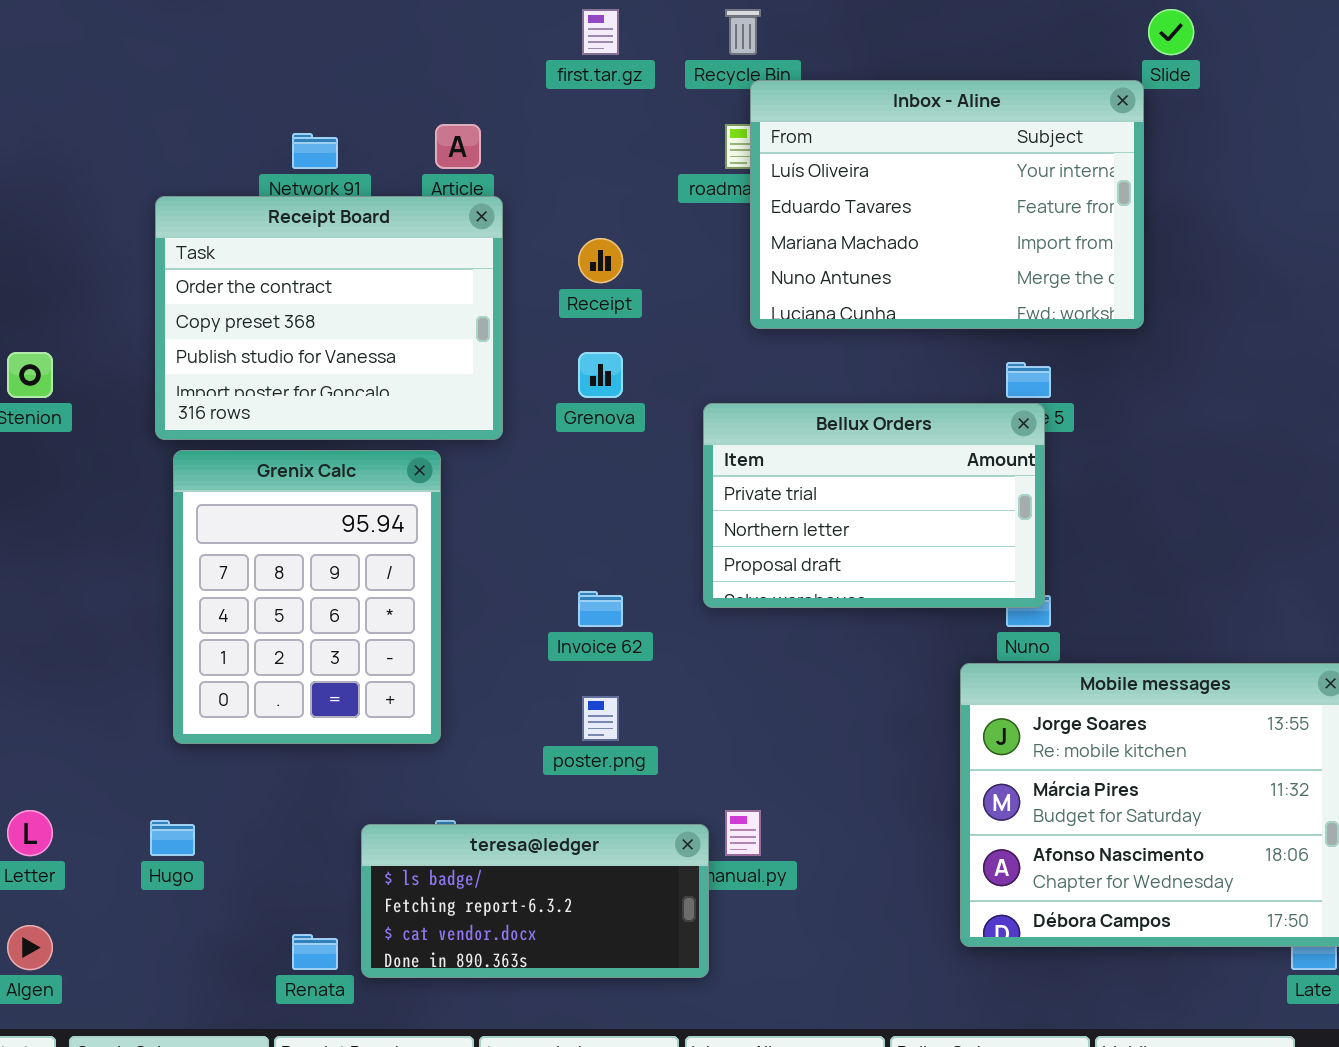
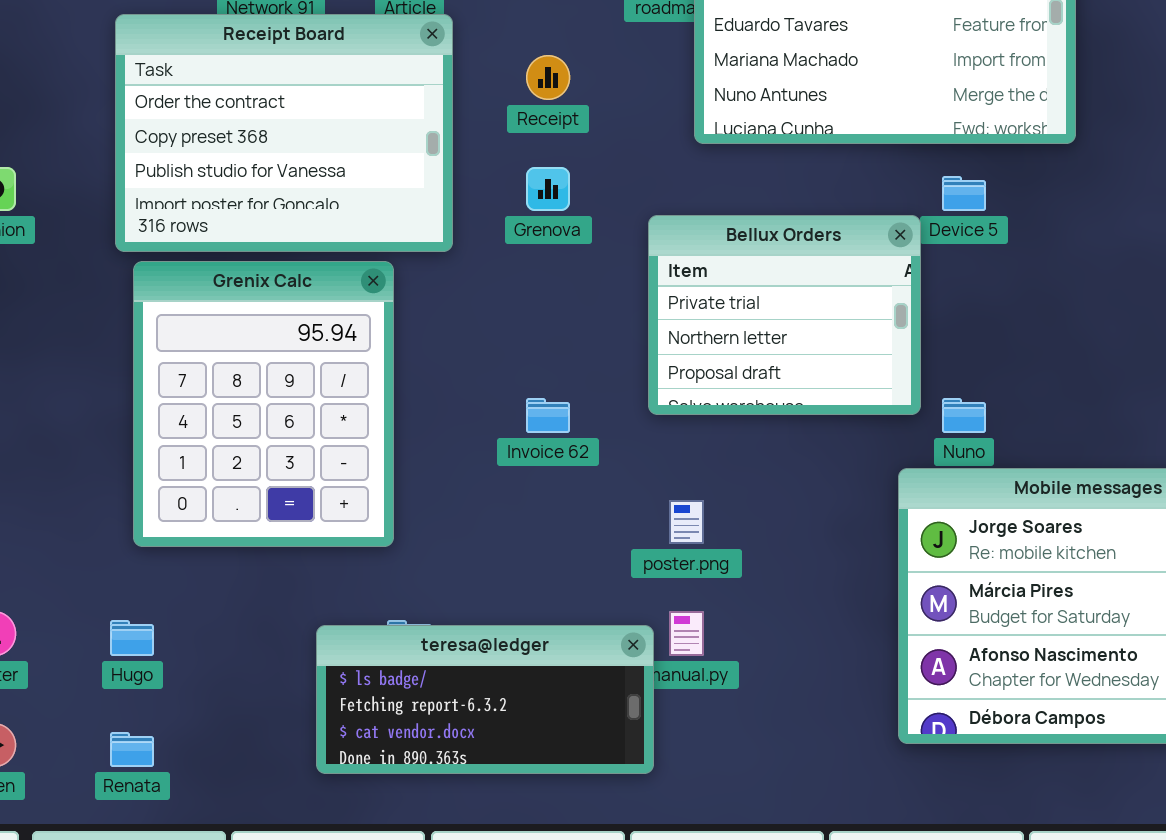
Bellux Orders: [703,403,1045,608] -> [648,215,921,415], resized
poster.png: [582,696,619,741] -> [669,500,704,544], moved
Renata: [292,934,338,970] -> [110,732,154,767], moved

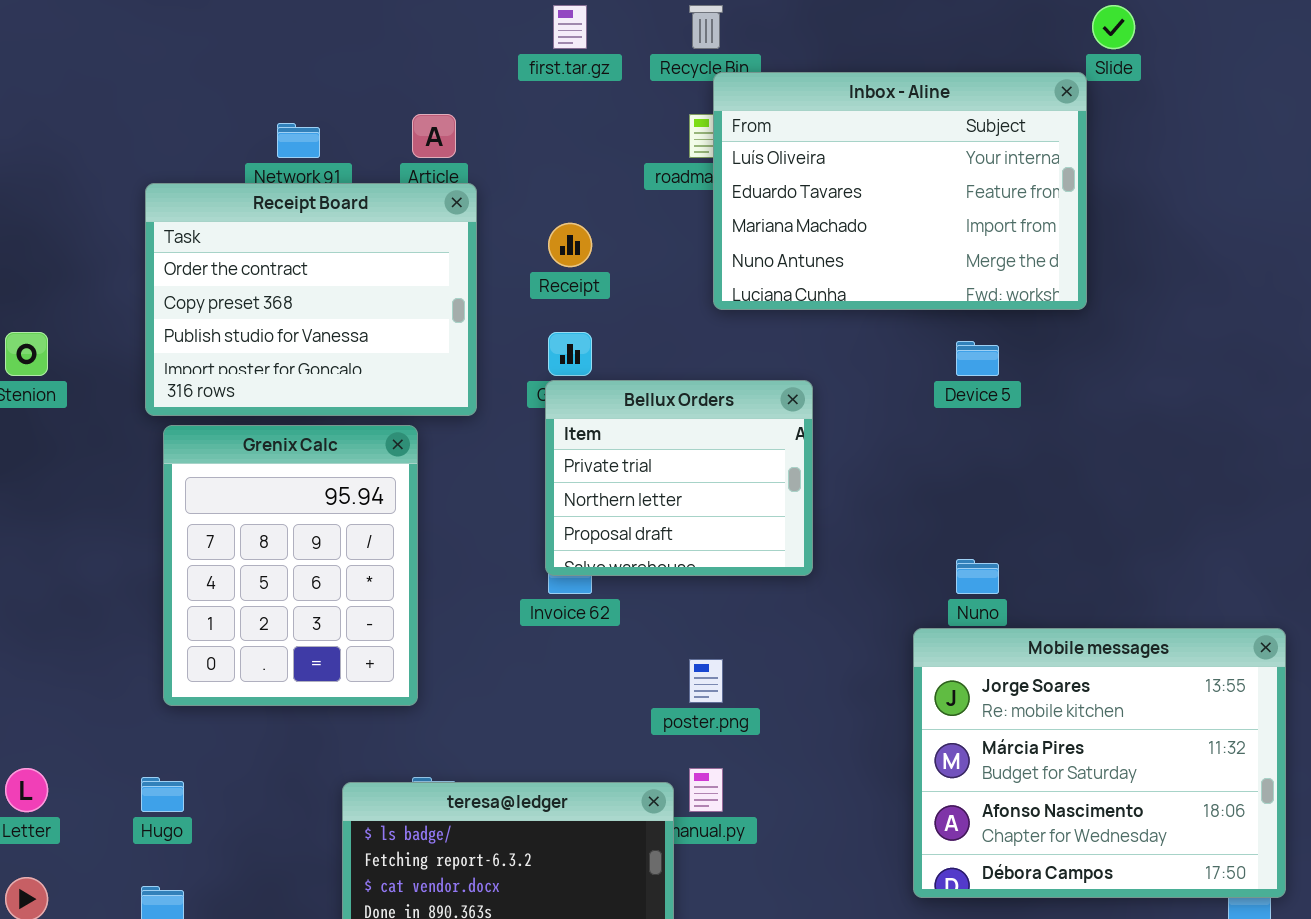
Bellux Orders: [648,215,921,415] -> [545,380,813,576], moved

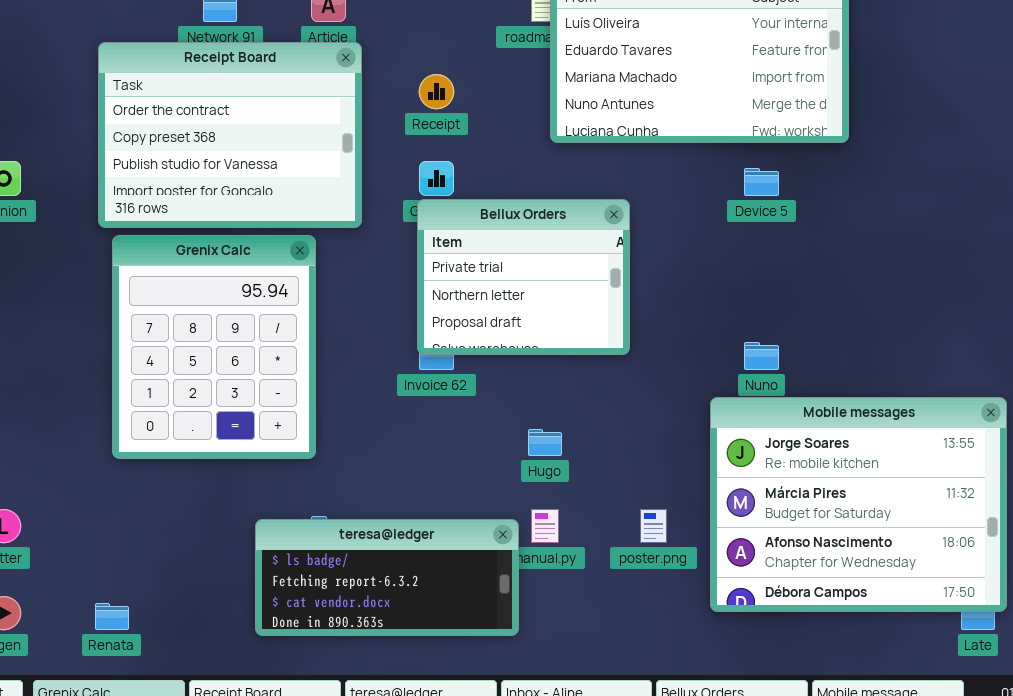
poster.png: [689,659,723,703] -> [640,509,667,543], moved
Hugo: [141,777,184,812] -> [528,429,562,456], moved

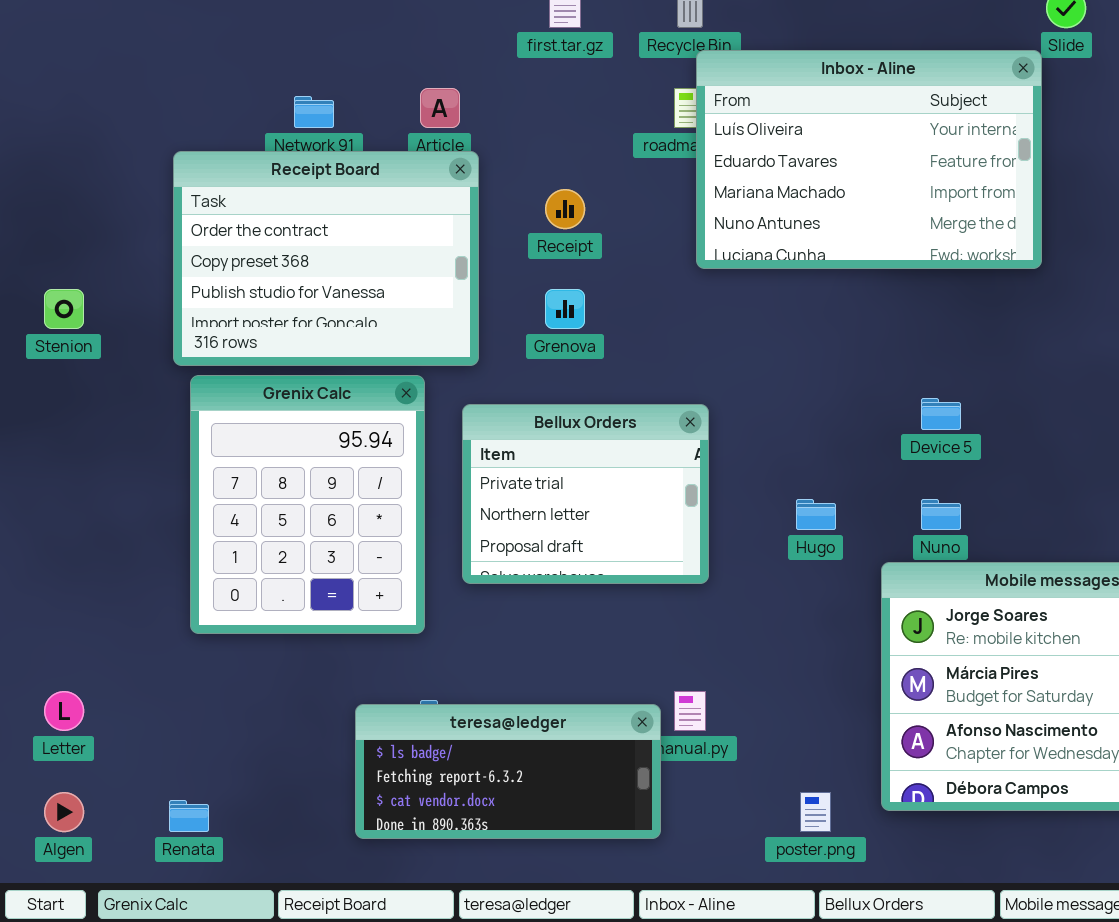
Device 5: [744,168,779,196] -> [921,398,961,430], moved
Bellux Orders: [417,199,630,355] -> [462,404,709,584], moved
Hugo: [528,429,562,456] -> [796,499,836,530], moved
poster.png: [640,509,667,543] -> [800,792,831,832], moved

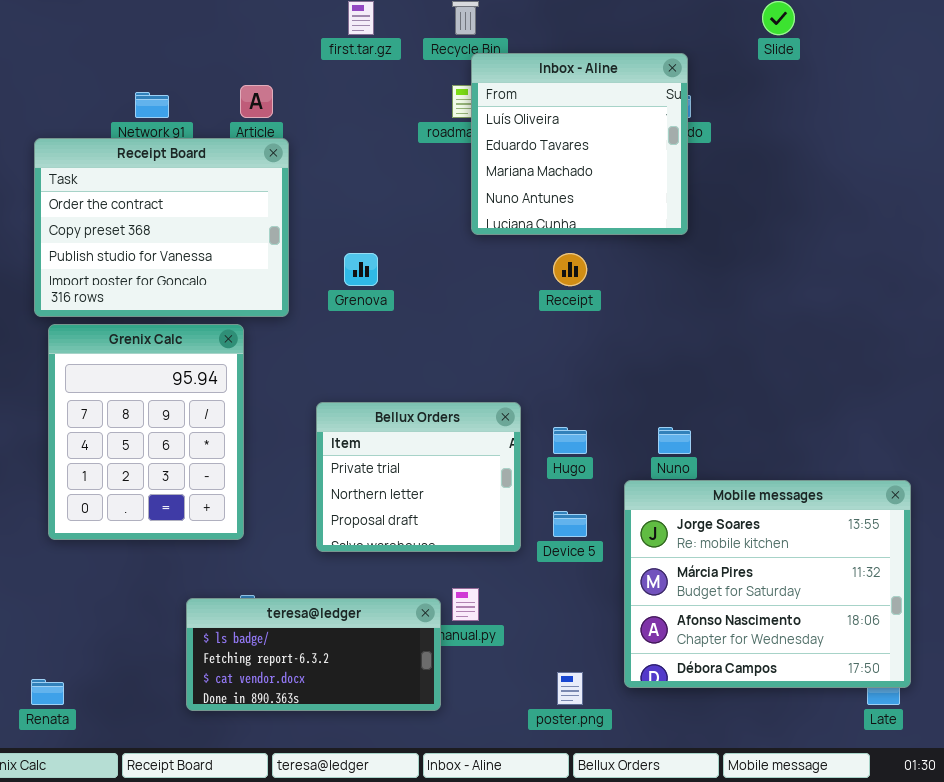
Inbox - Aline: [696,50,1042,269] -> [471,53,688,235], resized
Receipt: [545,189,585,229] -> [553,253,587,286], moved
Device 5: [921,398,961,430] -> [553,511,587,537], moved
Bellux Orders: [462,404,709,584] -> [316,402,521,552], moved

